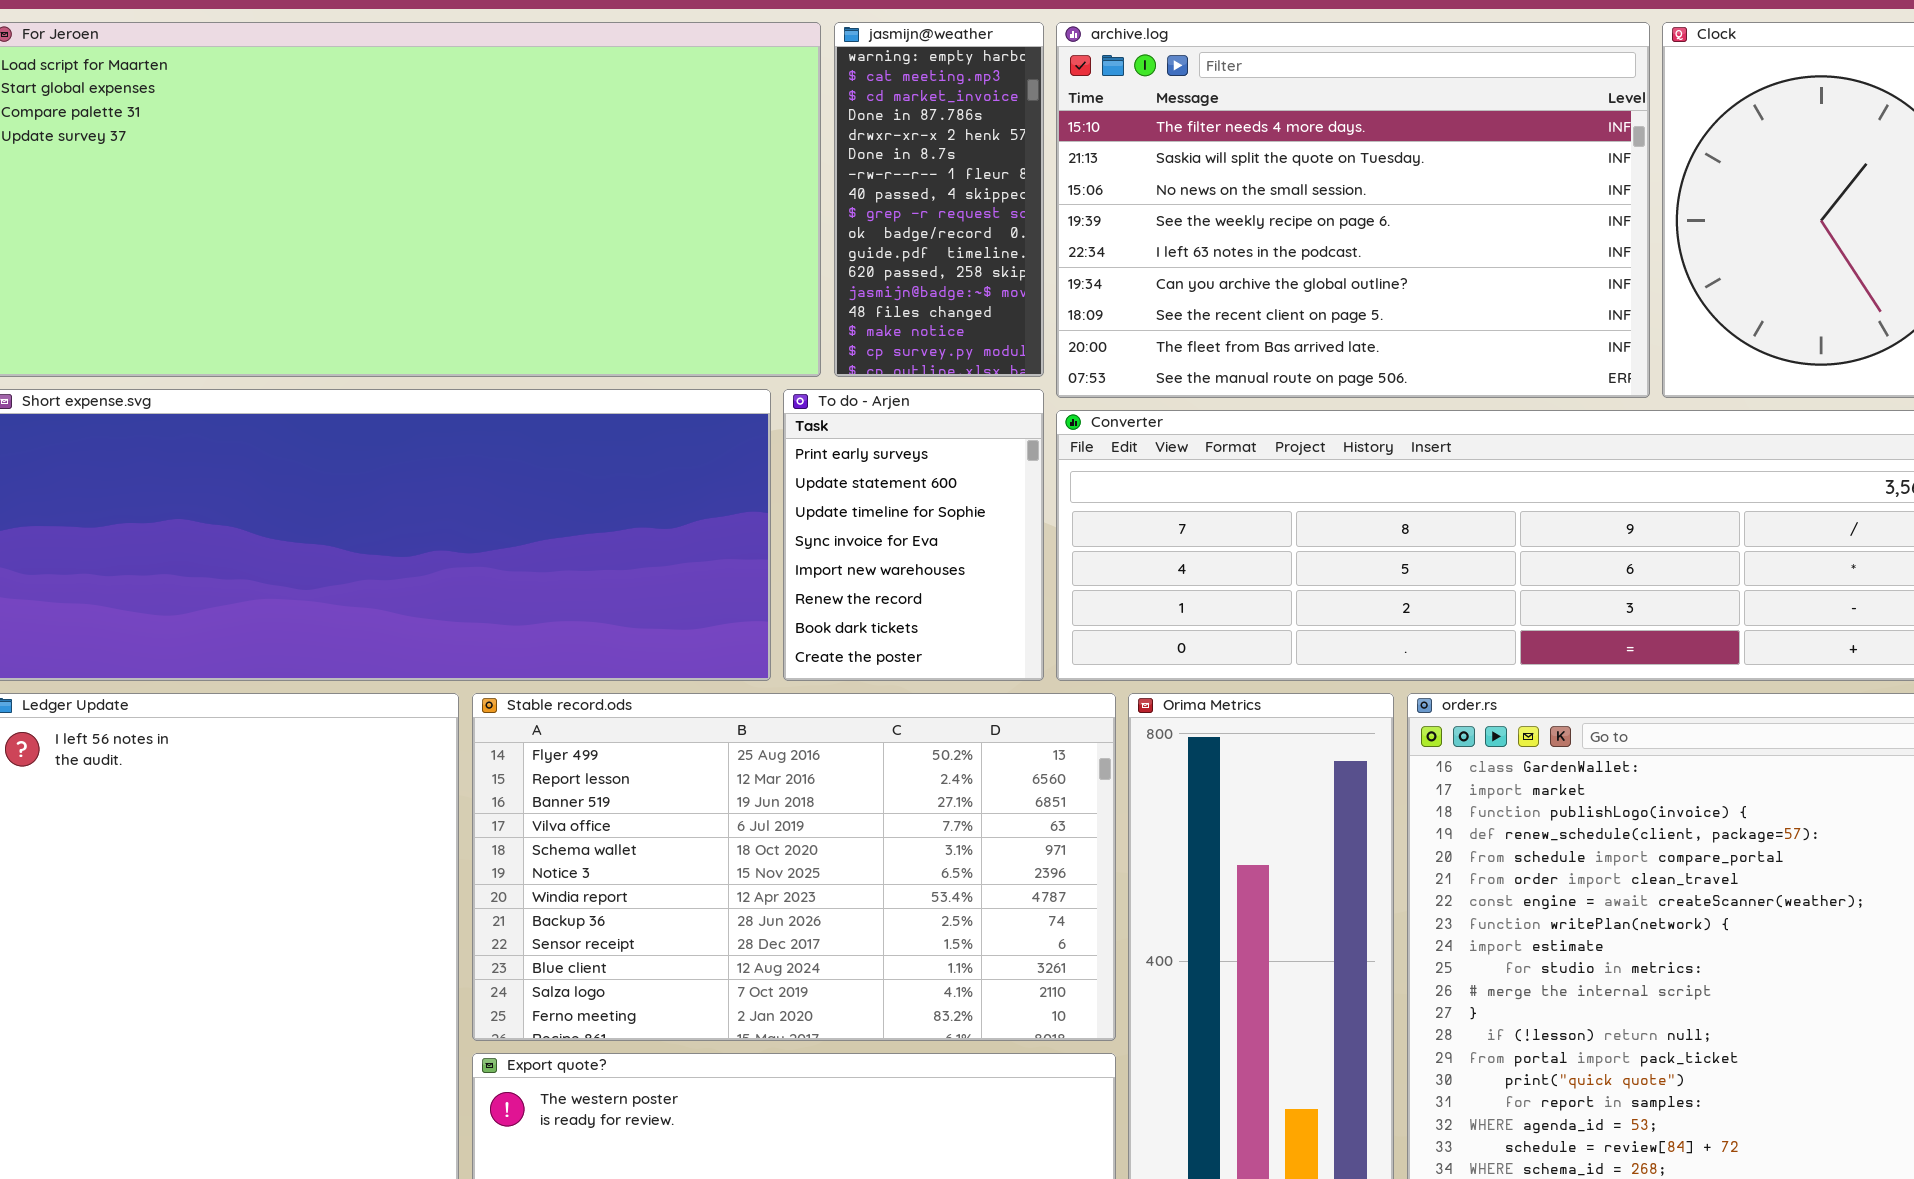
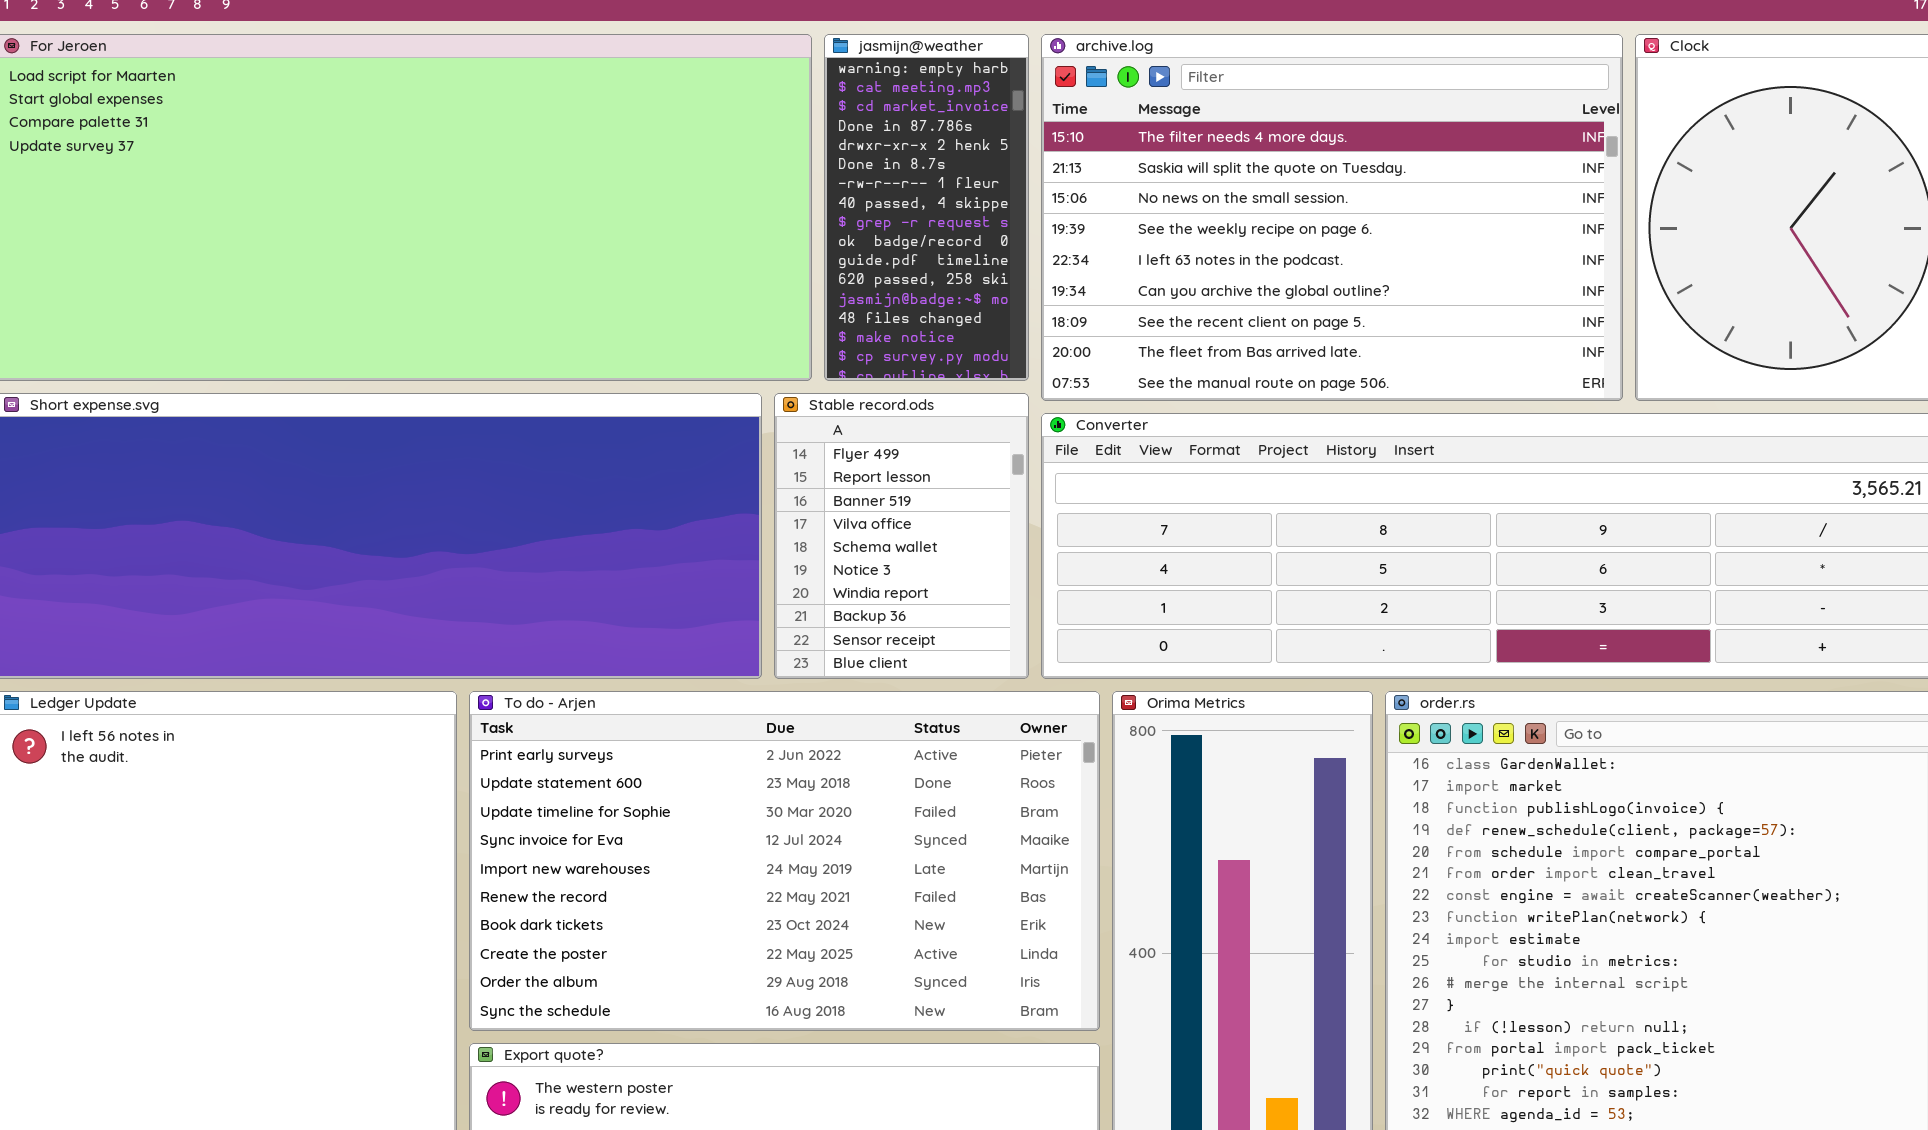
To do - Arjen: [783,389,1044,681] -> [469,691,1100,1031], moved, resized
Stable record.ods: [472,693,1116,1041] -> [774,393,1029,679], moved, resized

